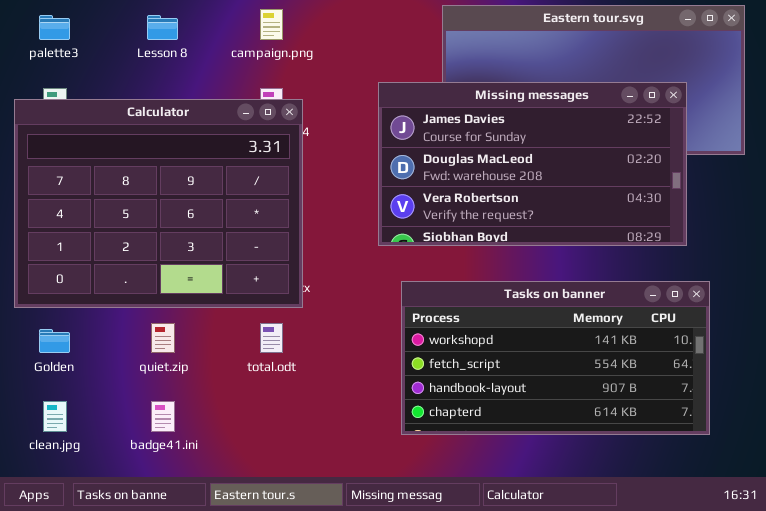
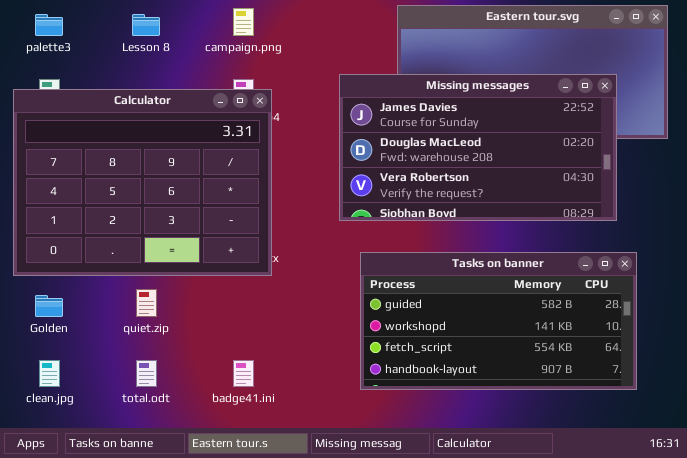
Tasks on banner: [401,281,710,435] -> [360,252,637,390], scrolled up 1 row
total.odt: [260,323,283,353] -> [136,360,157,387], moved
badge41.ini: [151,401,175,432] -> [233,360,254,387], moved

